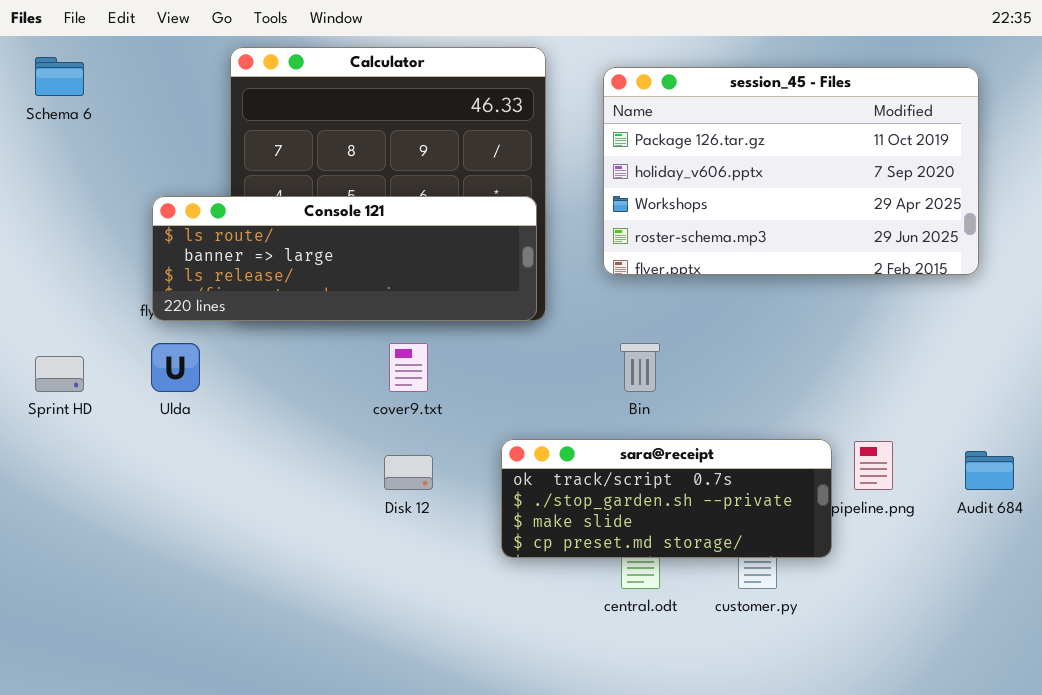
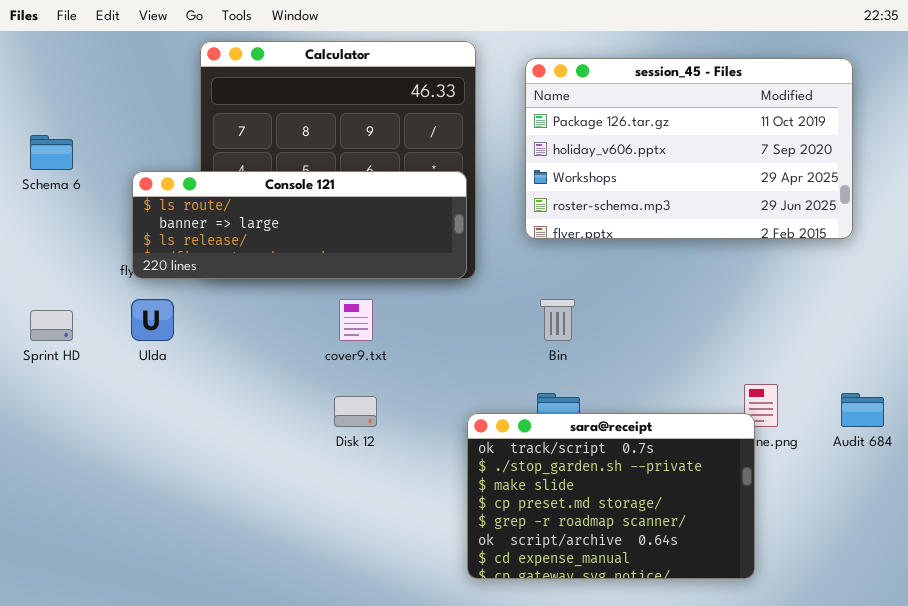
Schema 6: [35,57,84,96] -> [30,135,73,170], moved
sara@receipt: [501,439,832,558] -> [467,413,755,579], moved, resized

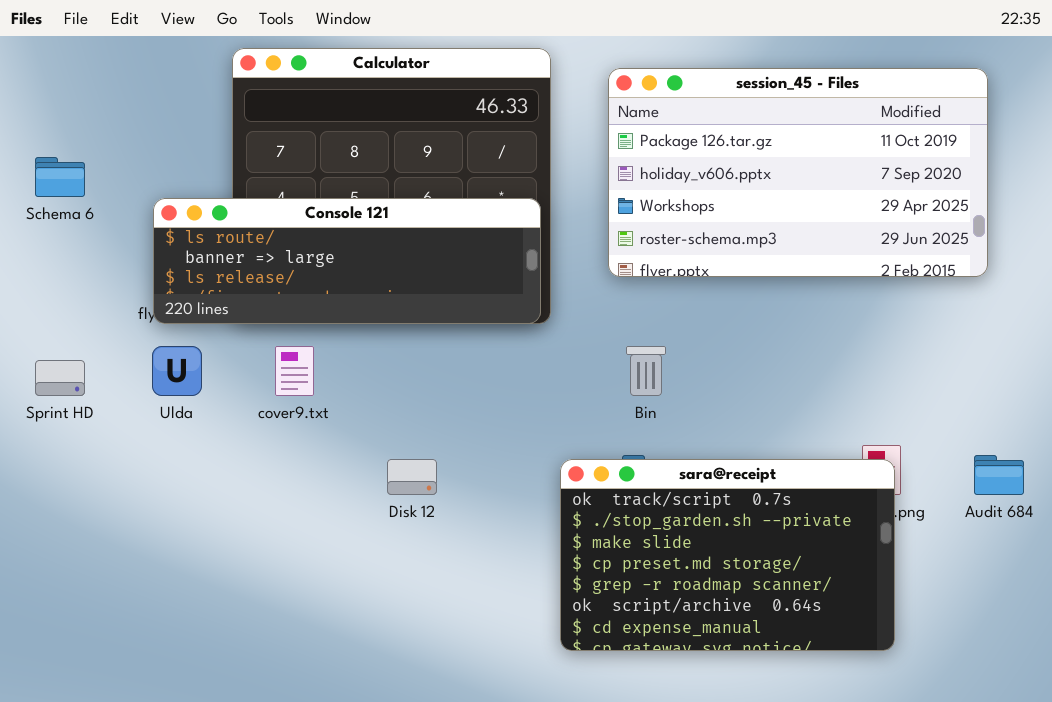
cover9.txt: [339,299,373,341] -> [275,346,314,396], moved
sara@receipt: [467,413,755,579] -> [560,459,895,651], moved

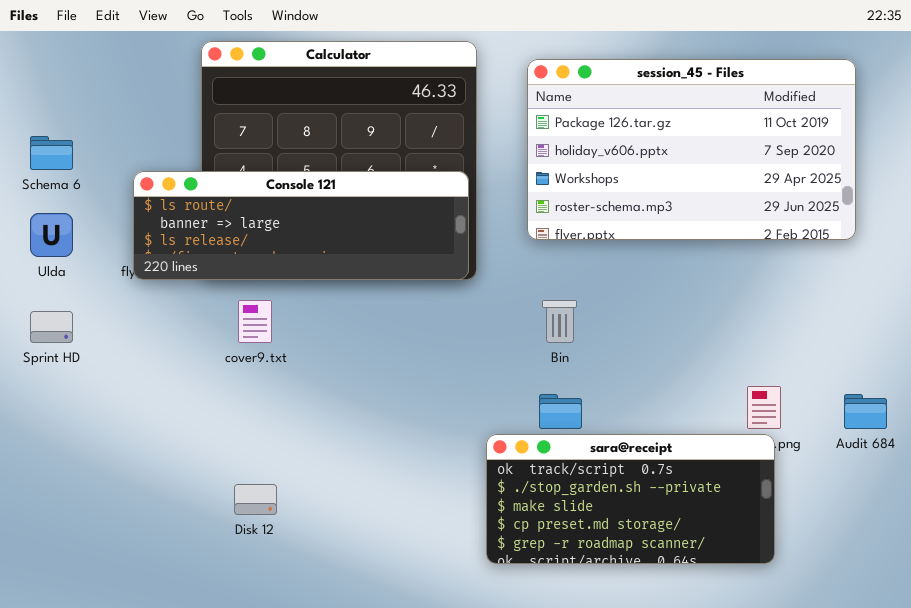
Ulda: [152,346,202,396] -> [30,213,73,257], moved
Disk 12: [387,459,437,495] -> [234,484,277,515], moved
sara@receipt: [560,459,895,651] -> [486,434,775,564], resized

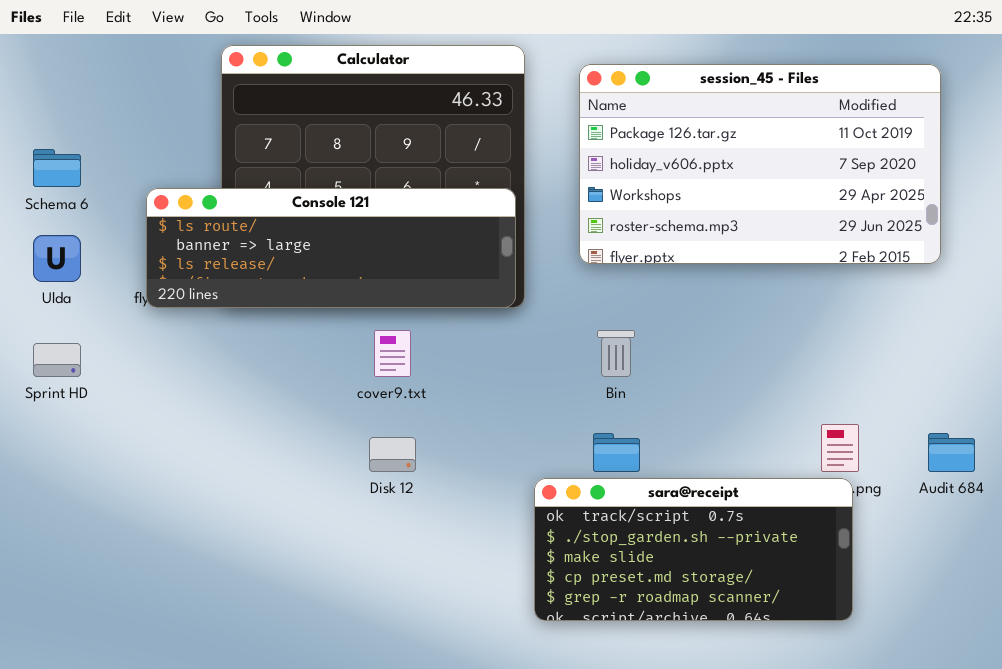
cover9.txt: [238,300,272,343] -> [374,330,411,377], moved
Disk 12: [234,484,277,515] -> [369,437,416,472], moved

